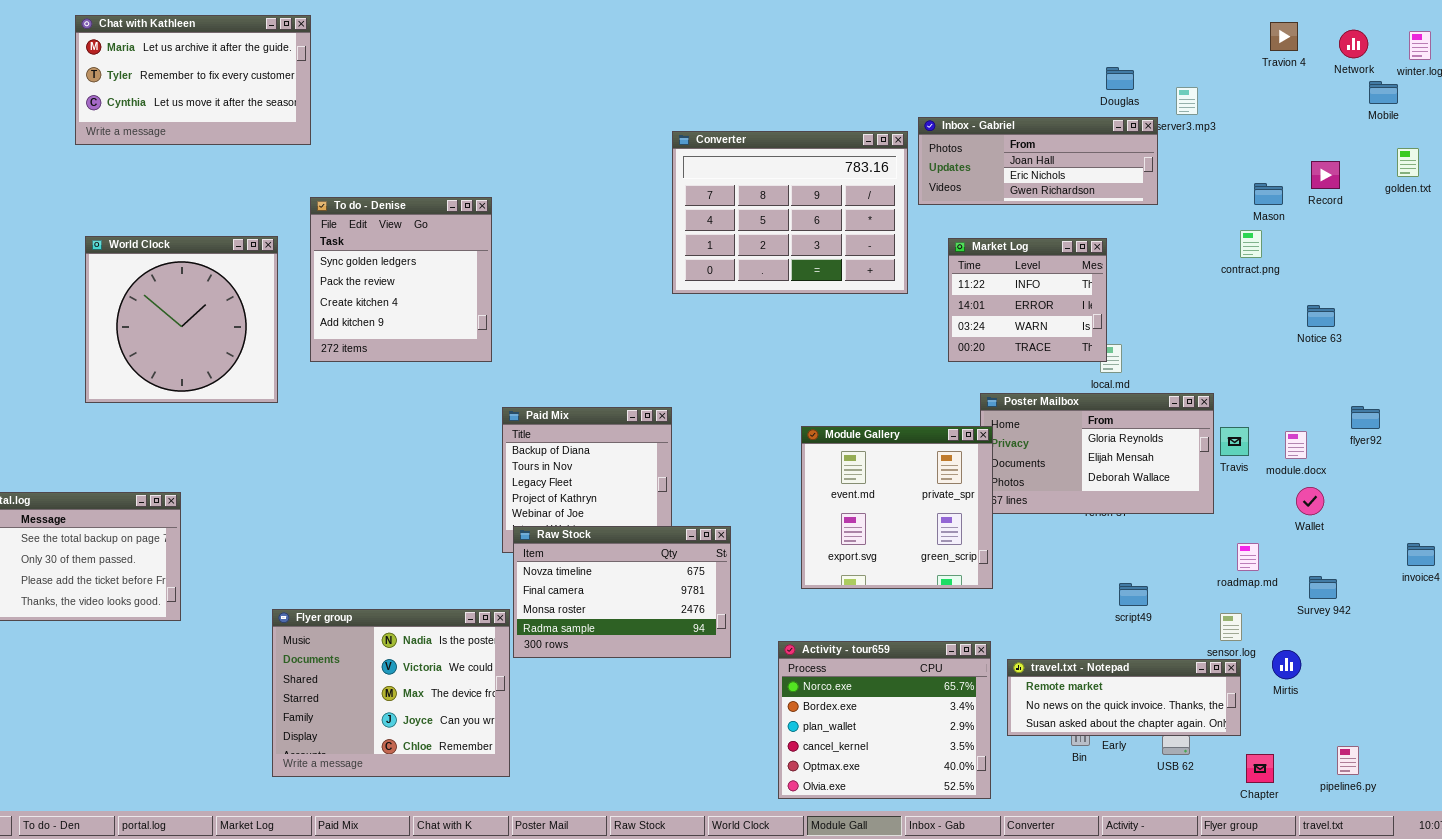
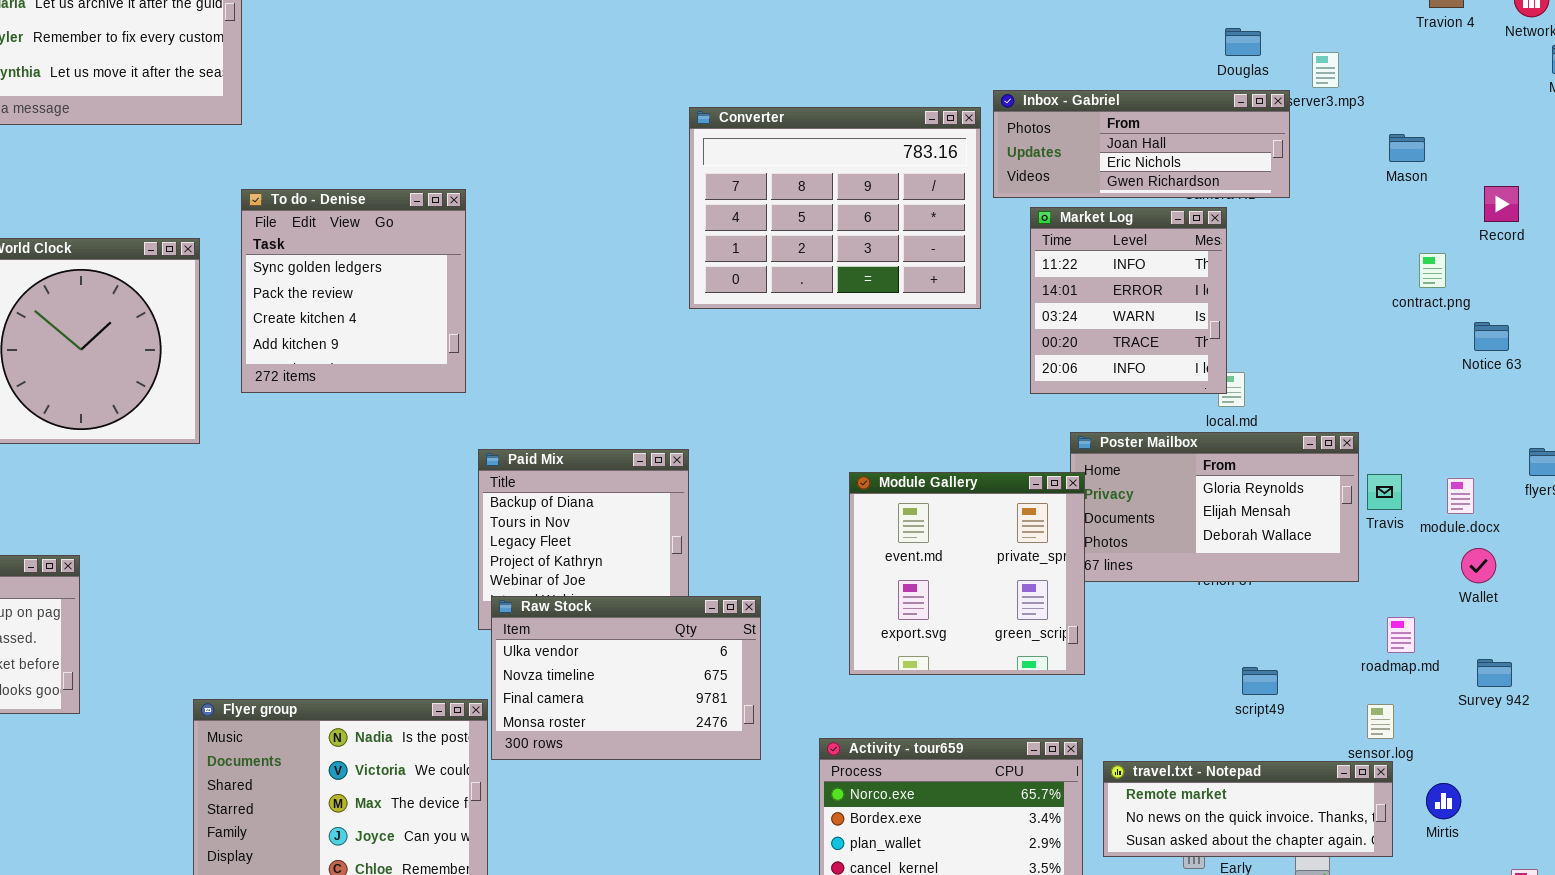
Record: [1311,161,1340,189] -> [1484,186,1519,222], moved
Mason: [1254,183,1283,205] -> [1389,134,1425,162], moved
contract.png: [1240,230,1262,258] -> [1419,253,1446,288], moved
Market Log: [948,238,1107,362] -> [1030,207,1227,394], resized
Raw Stock: [513,526,731,658] -> [491,596,761,760], scrolled up 1 row
Mirtis: [1272,650,1301,679] -> [1426,783,1461,819], moved

